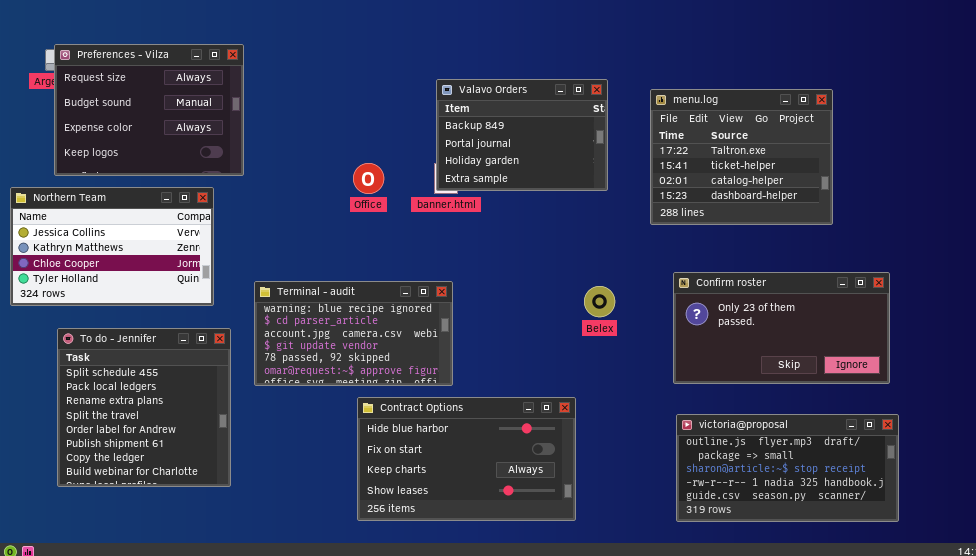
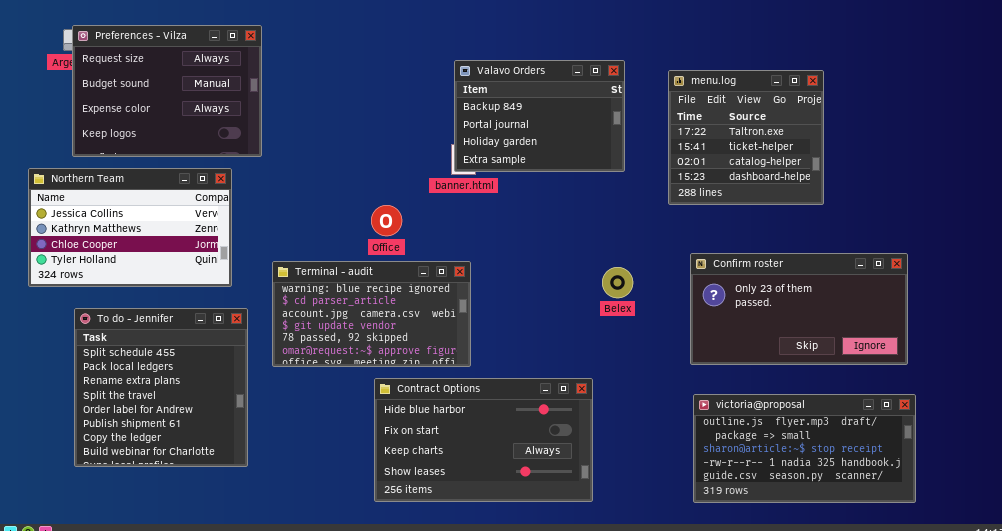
menu.log: [650,89,833,225] -> [668,70,824,205], resized
Office: [353,163,384,194] -> [371,205,402,236], moved

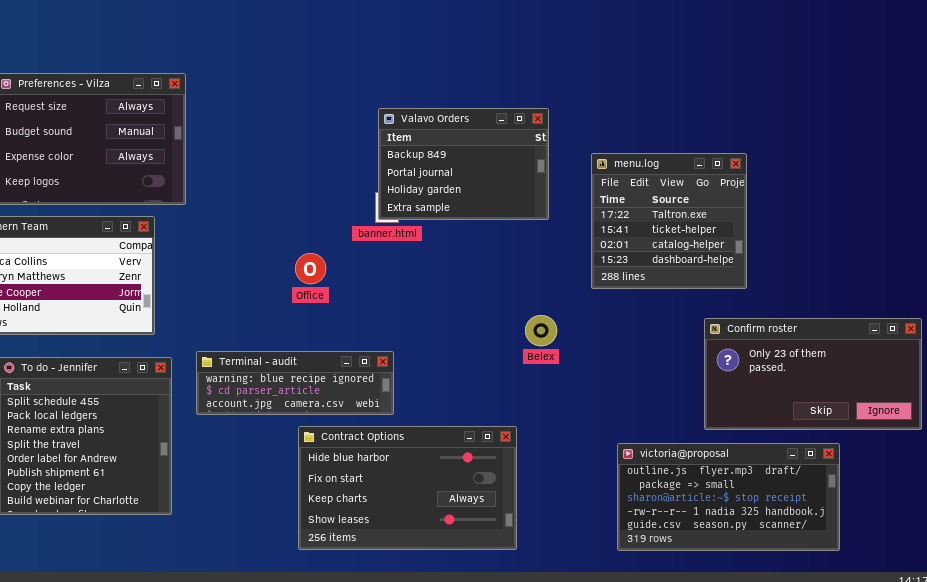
menu.log: [668,70,824,205] -> [591,153,747,289], moved
Confirm roster: [690,253,908,365] -> [704,318,922,430], moved
Terminal - audit: [272,261,471,367] -> [196,351,394,415], resized

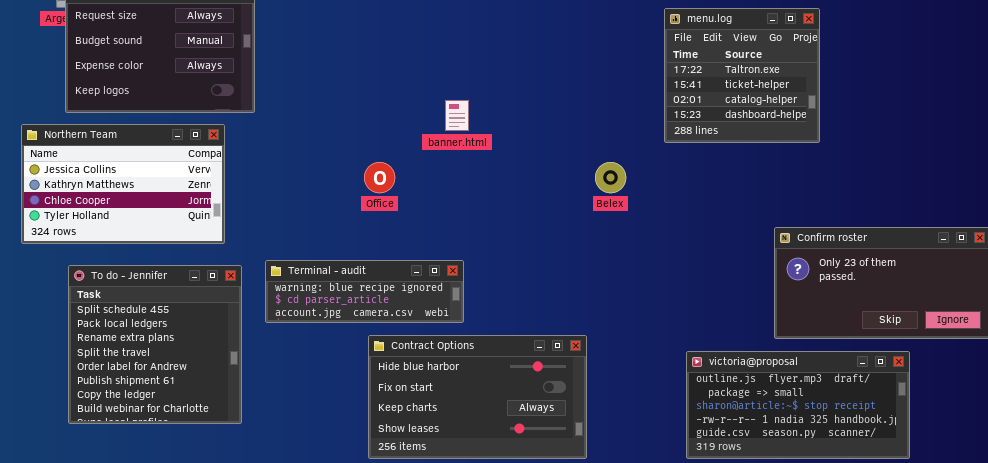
Valavo Orders: [378,108,549,220] -> none, closed
menu.log: [591,153,747,289] -> [664,8,820,143], moved
Belex: [525,315,557,346] -> [595,162,626,193], moved

